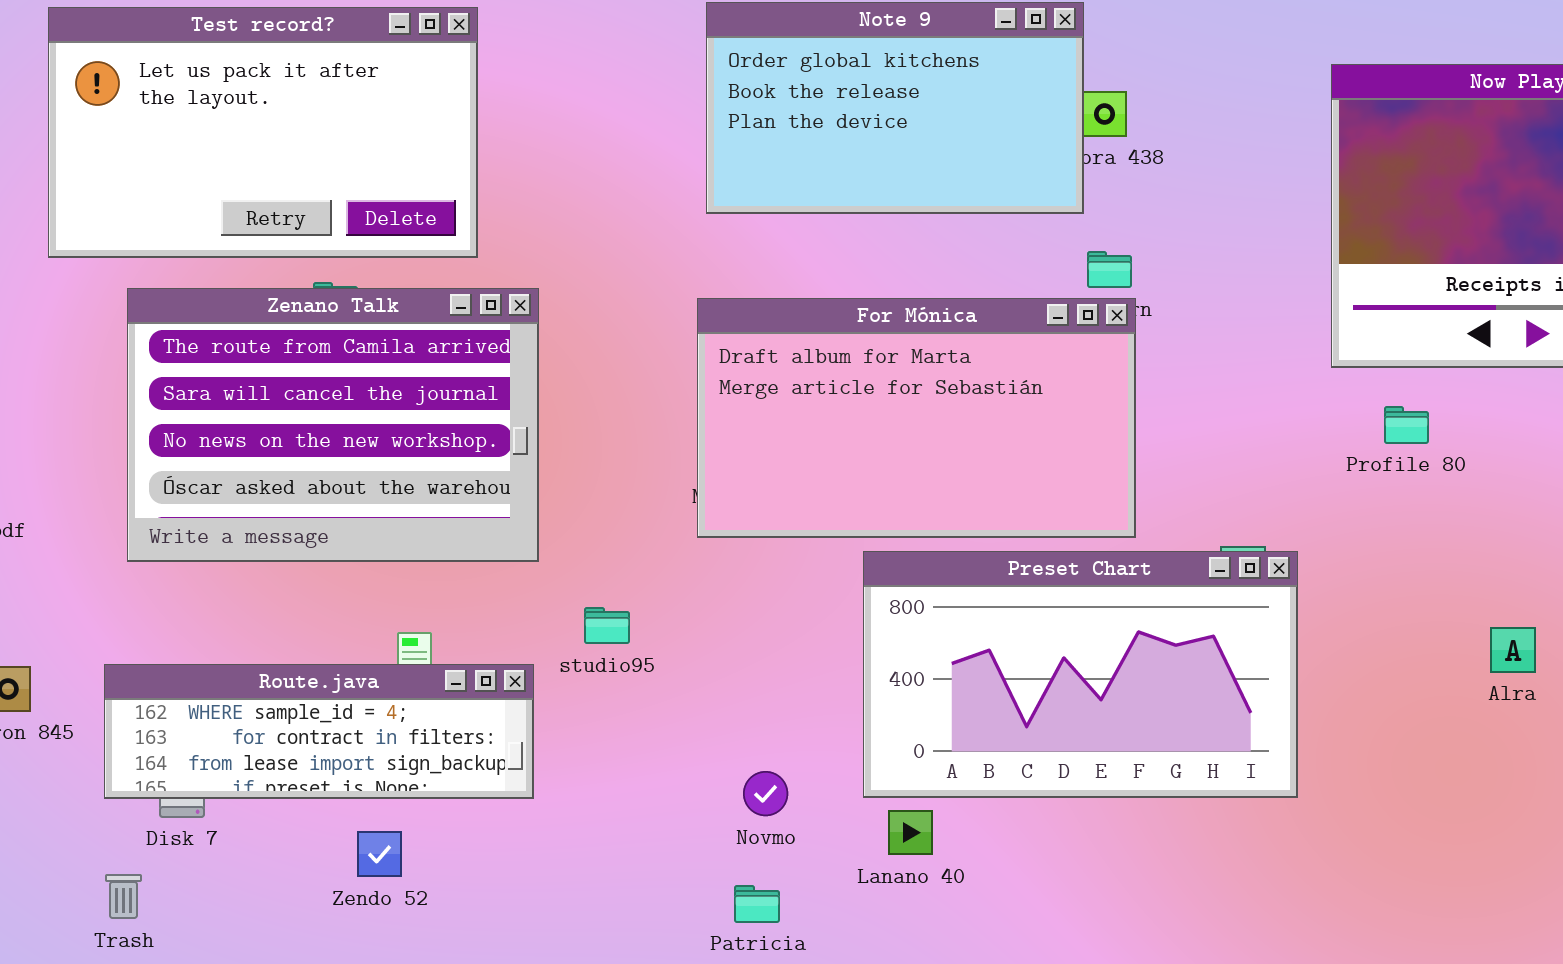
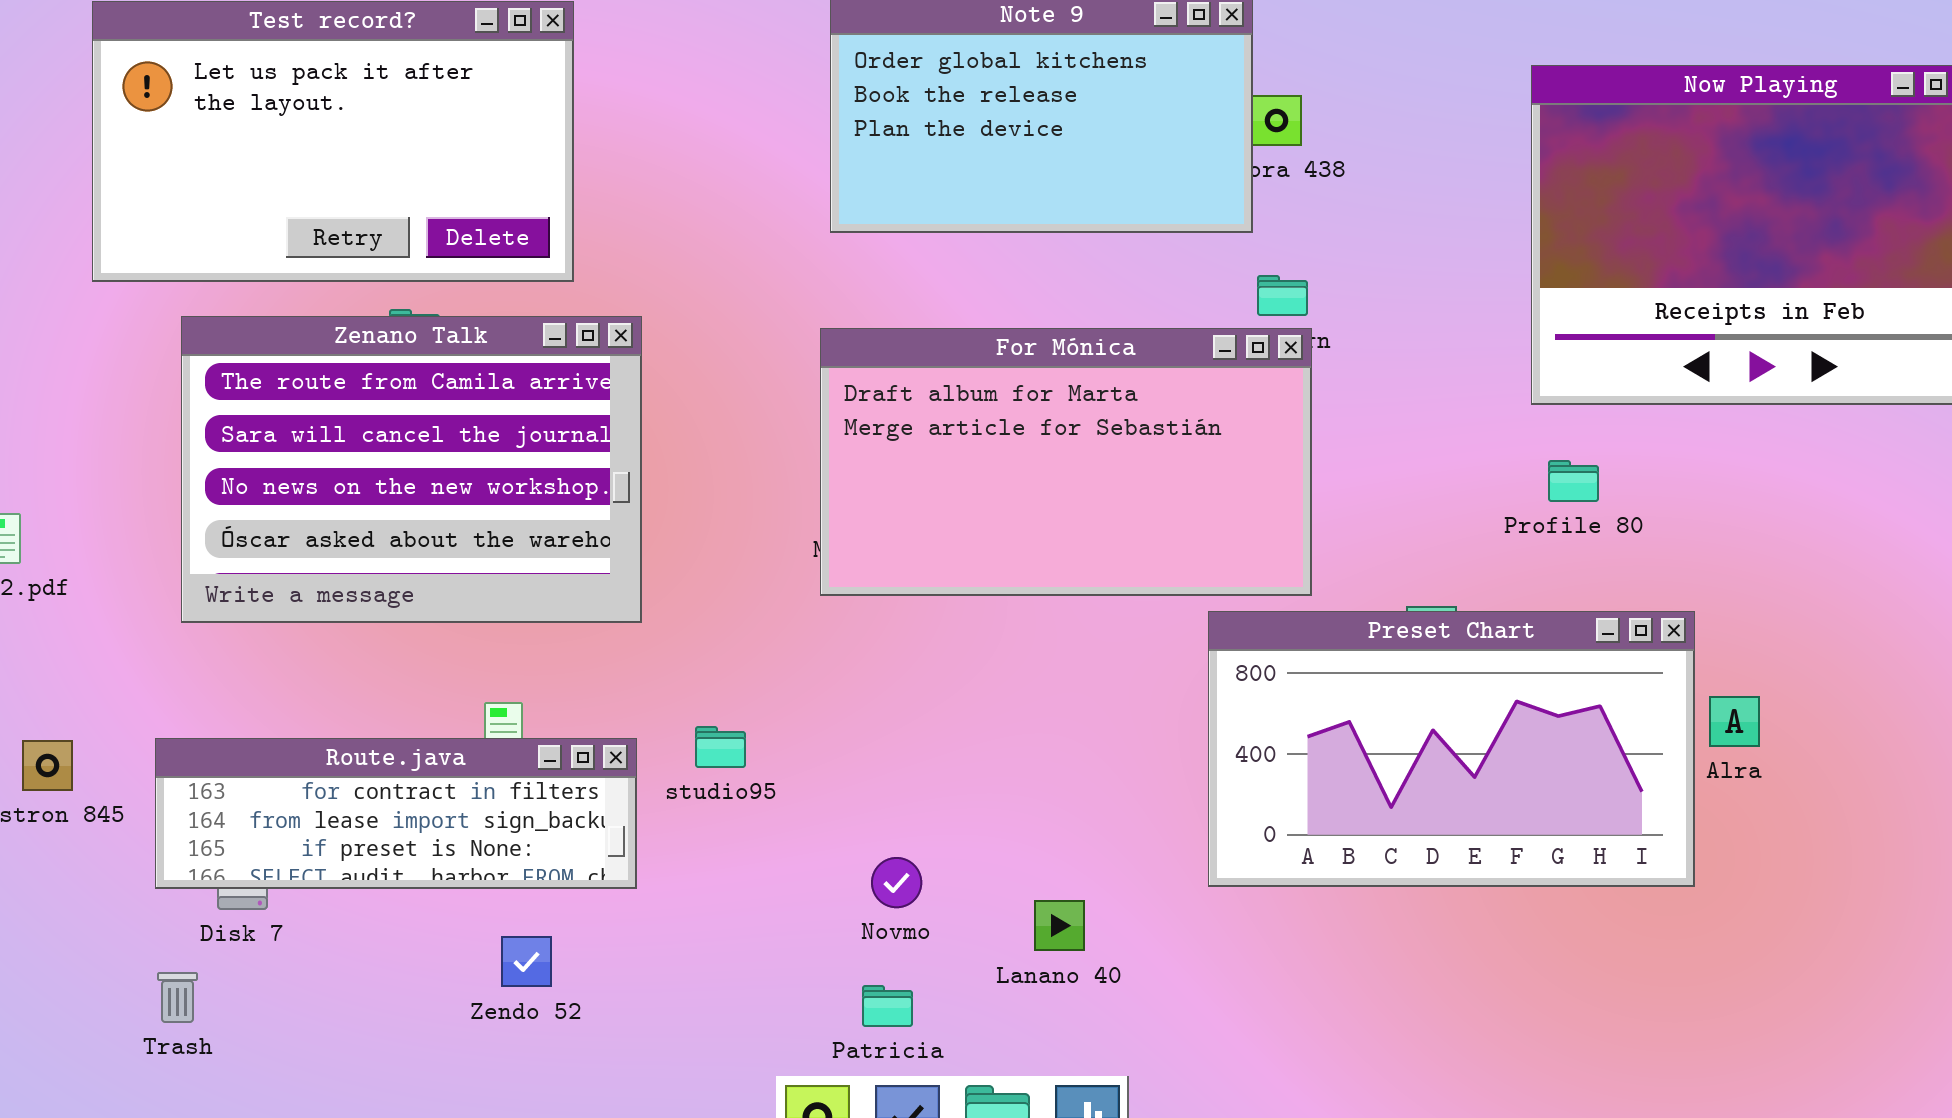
Profile 80: [1384,406,1429,444] -> [1548,460,1599,502], moved
Preset Chart: [863,551,1298,798] -> [1208,611,1695,887], moved
studio95: [584,607,630,644] -> [695,726,746,768], moved
Route.java: [104,664,534,799] -> [155,738,637,889], scrolled down 1 row
Zendo 52: [357,831,402,877] -> [501,936,552,987], moved

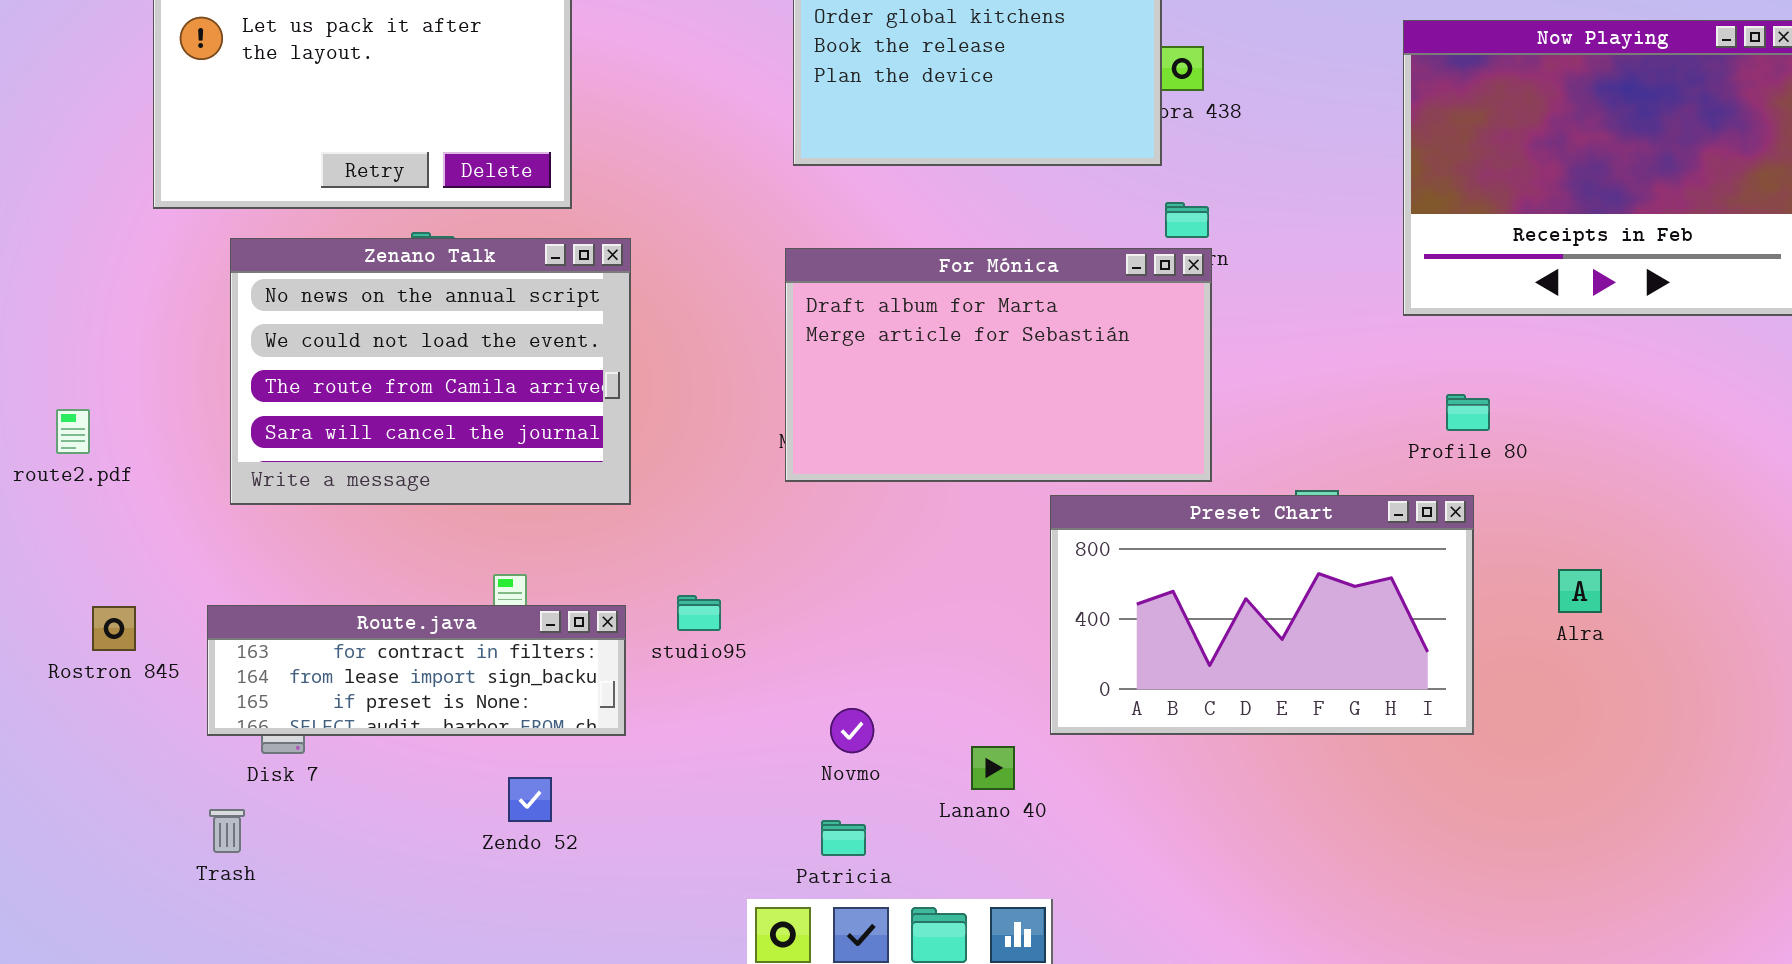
Zenano Talk: [181,316,642,623] -> [230,238,631,505], scrolled up 2 rows
Profile 80: [1548,460,1599,502] -> [1446,394,1490,431], moved
Preset Chart: [1208,611,1695,887] -> [1050,495,1474,735], moved

